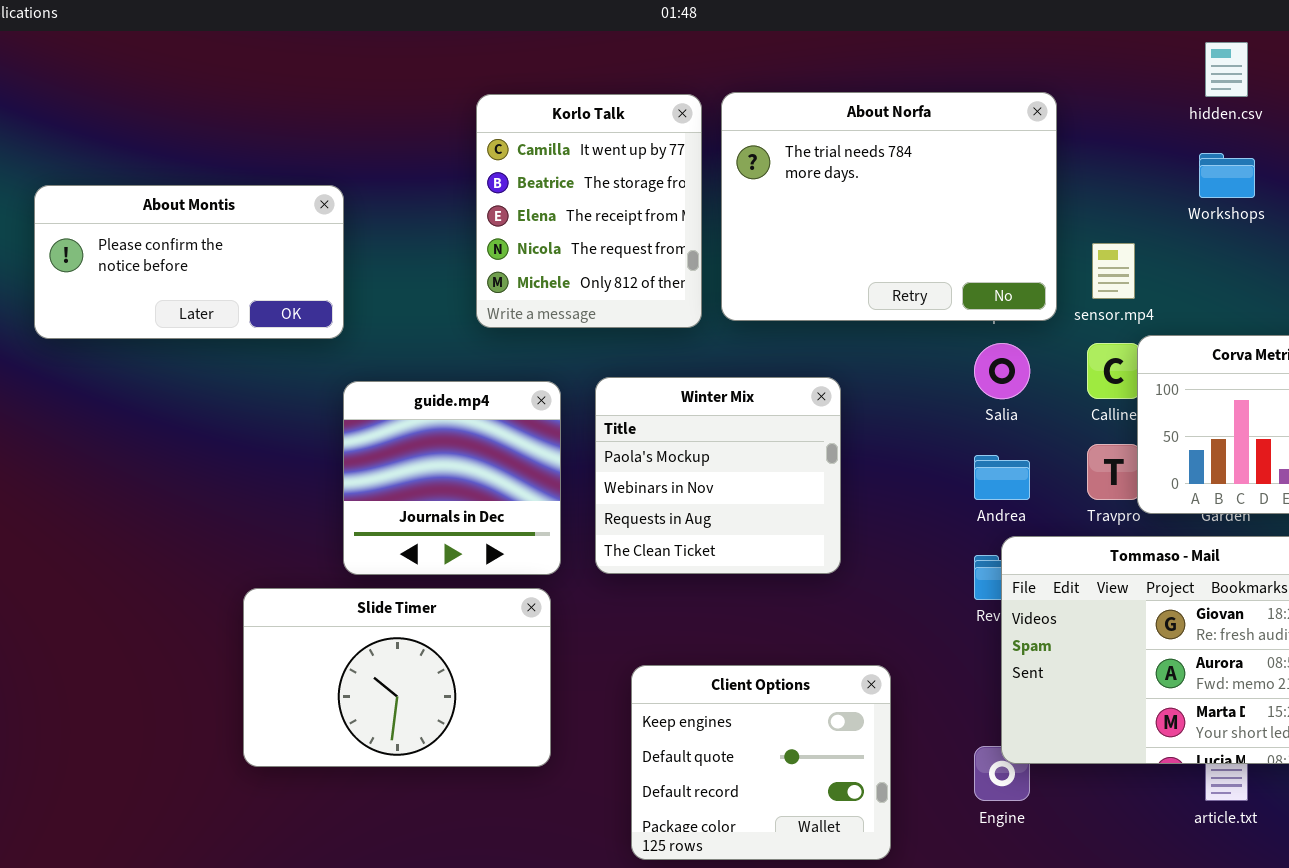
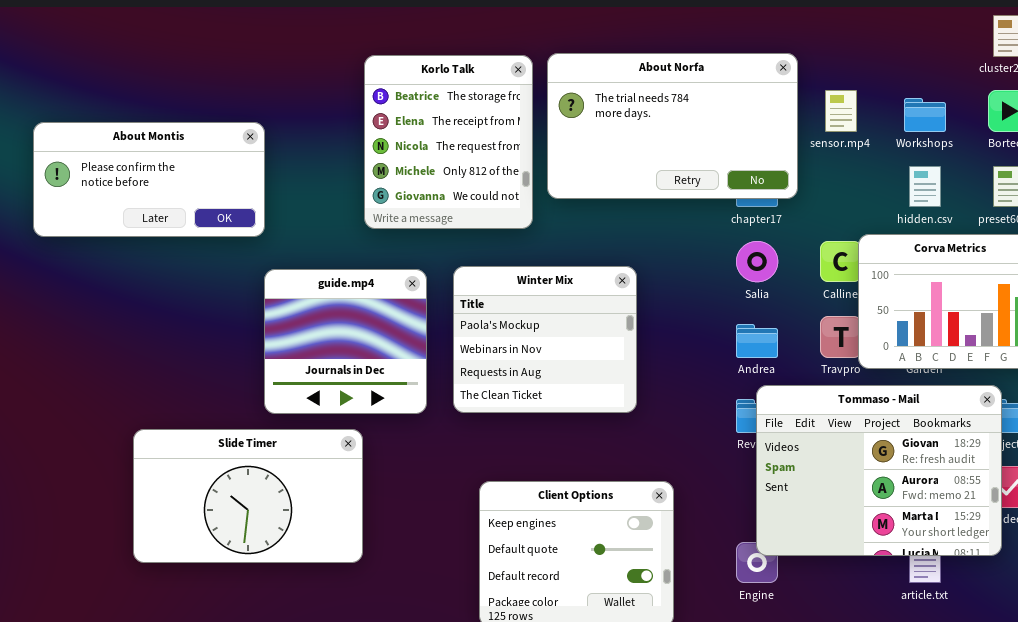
hidden.csv: [1205,42,1248,97] -> [909,166,941,207], moved
About Norfa: [721,92,1057,321] -> [547,53,798,199], resized
Korlo Talk: [476,94,702,328] -> [364,55,533,229], scrolled down 1 row
sensor.mp4: [1092,243,1135,299] -> [825,90,857,132], moved
Slide Timer: [243,588,551,767] -> [133,429,363,563], moved

